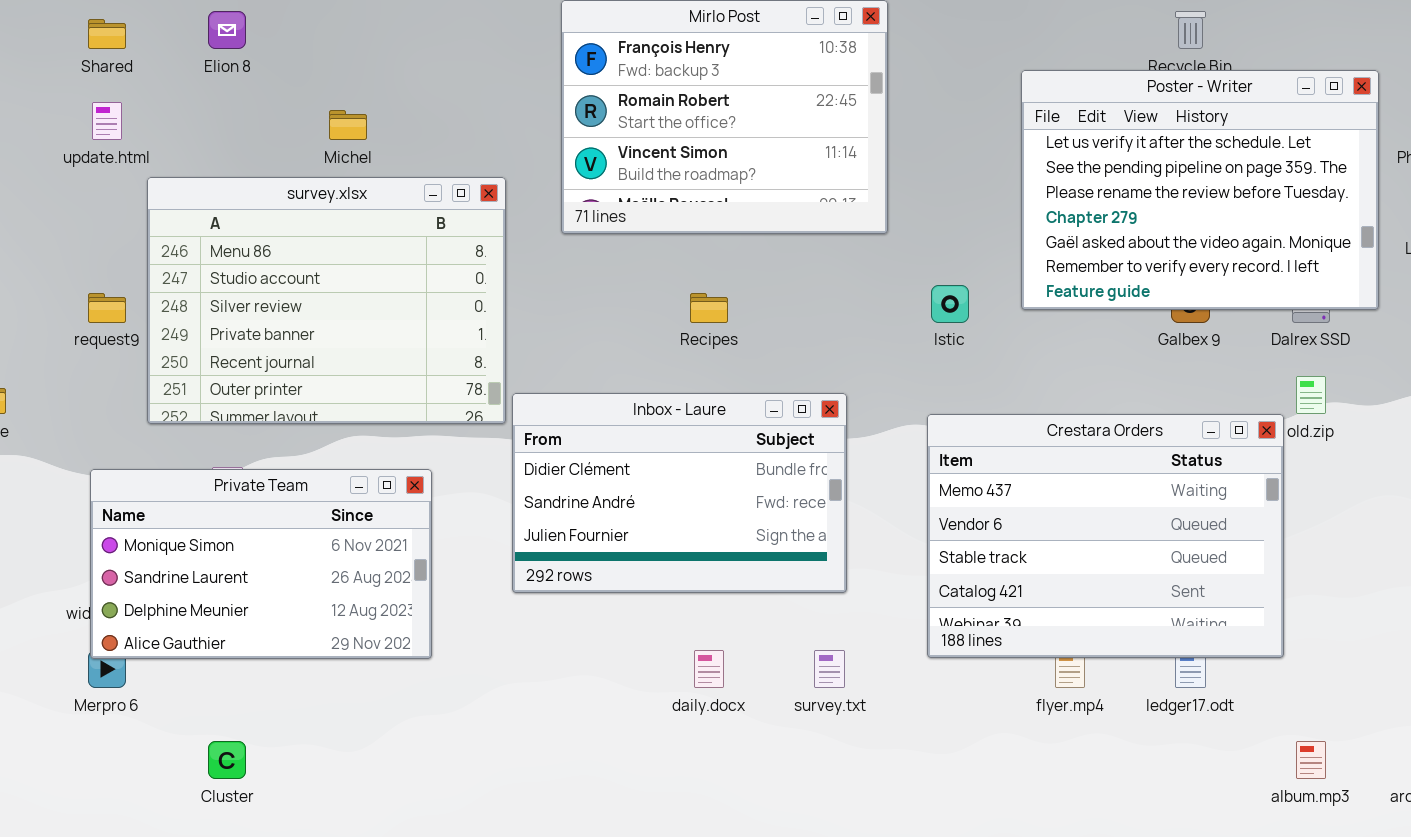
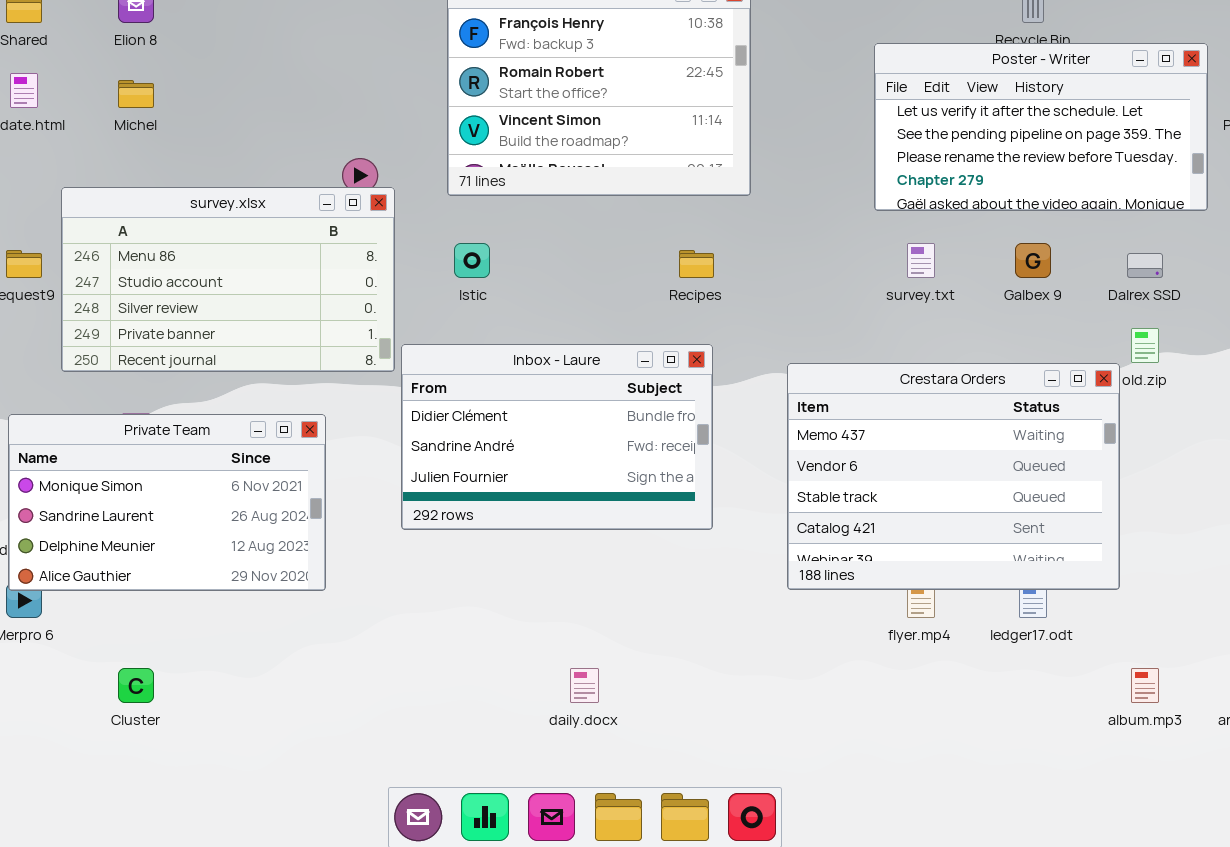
Poster - Writer: [1021,70,1379,310] -> [874,43,1208,211], resized
Michel: [329,110,367,140] -> [118,80,154,108], moved
survey.xlsx: [147,177,506,424] -> [61,187,395,372], resized
Istic: [931,285,969,323] -> [454,243,490,278], moved
Recipes: [690,293,728,323] -> [679,250,714,278], moved
daily.docx: [694,650,724,688] -> [570,668,599,703], moved
survey.txt: [814,650,845,688] -> [907,243,935,278], moved

